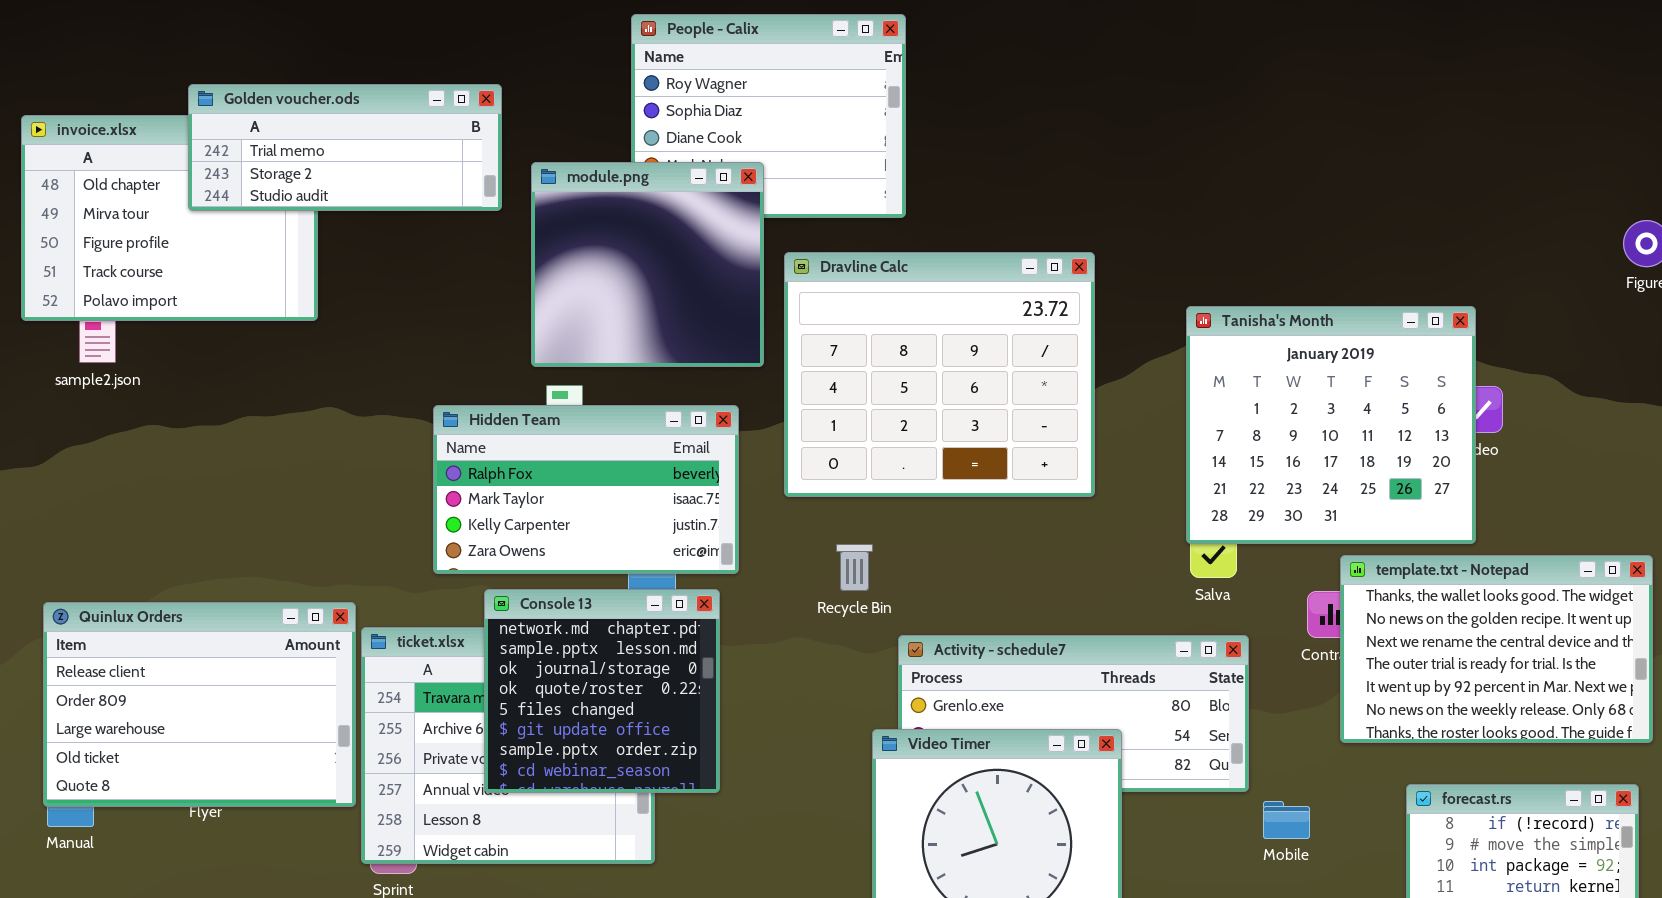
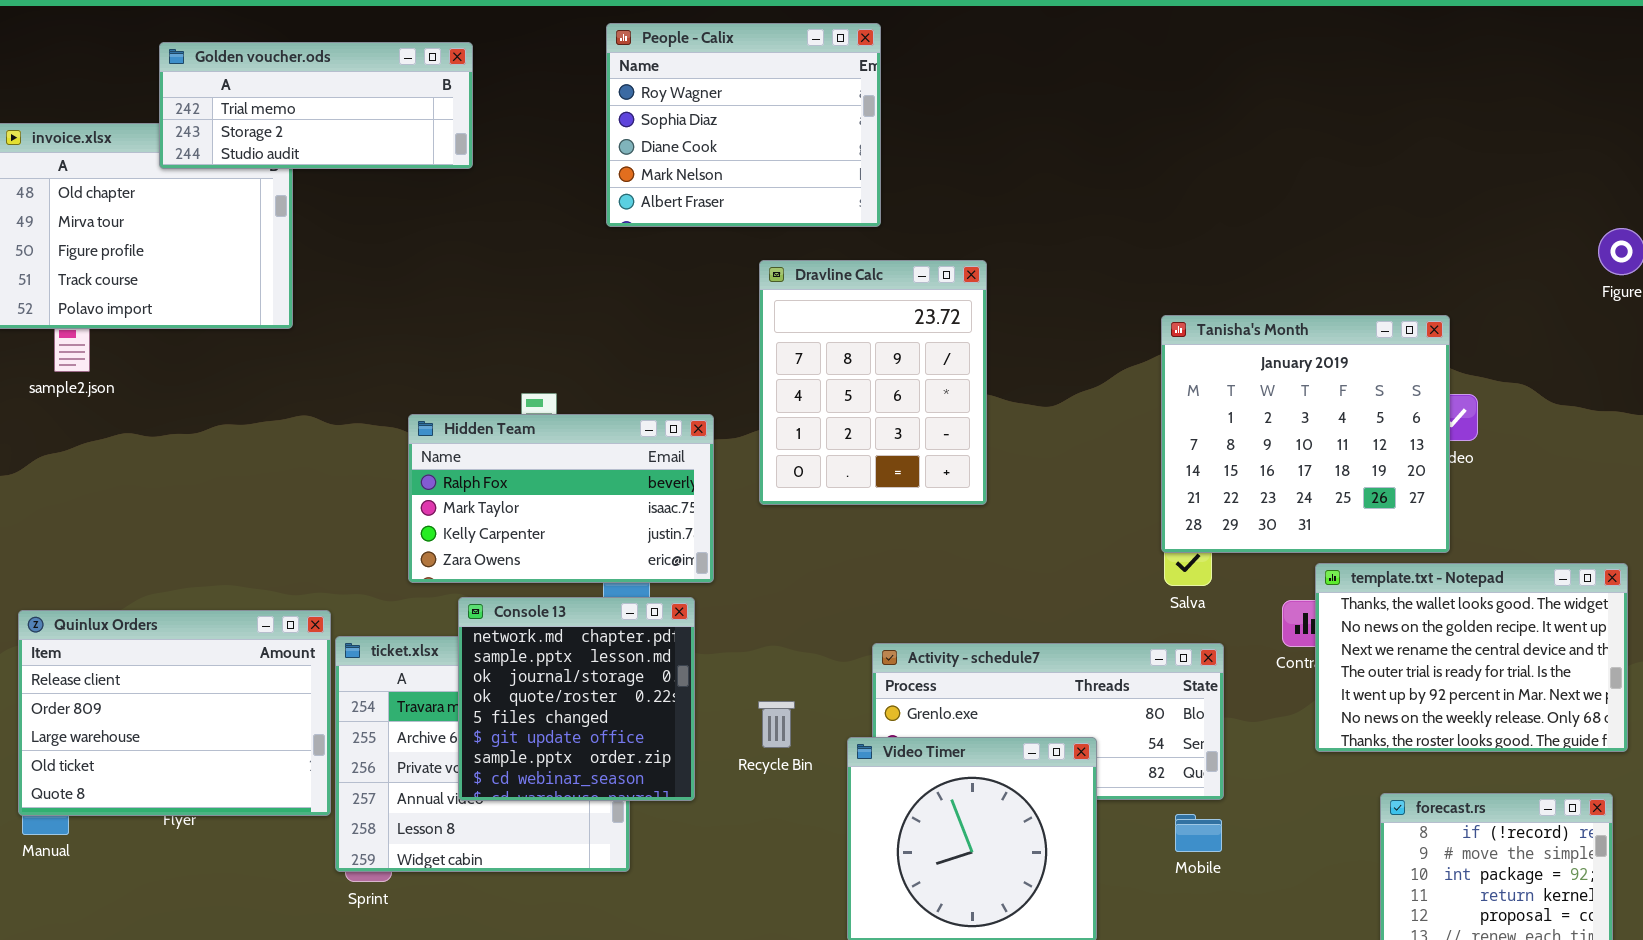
Golden voucher.ods: [188,84,502,211] -> [159,42,473,169], moved
module.png: [531,162,764,367] -> none, closed
Dravline Calc: [784,252,1095,497] -> [759,260,987,505], resized
Recycle Bin: [836,544,873,591] -> [758,701,795,748], moved
Mobile: [1263,801,1310,839] -> [1175,814,1222,852], moved

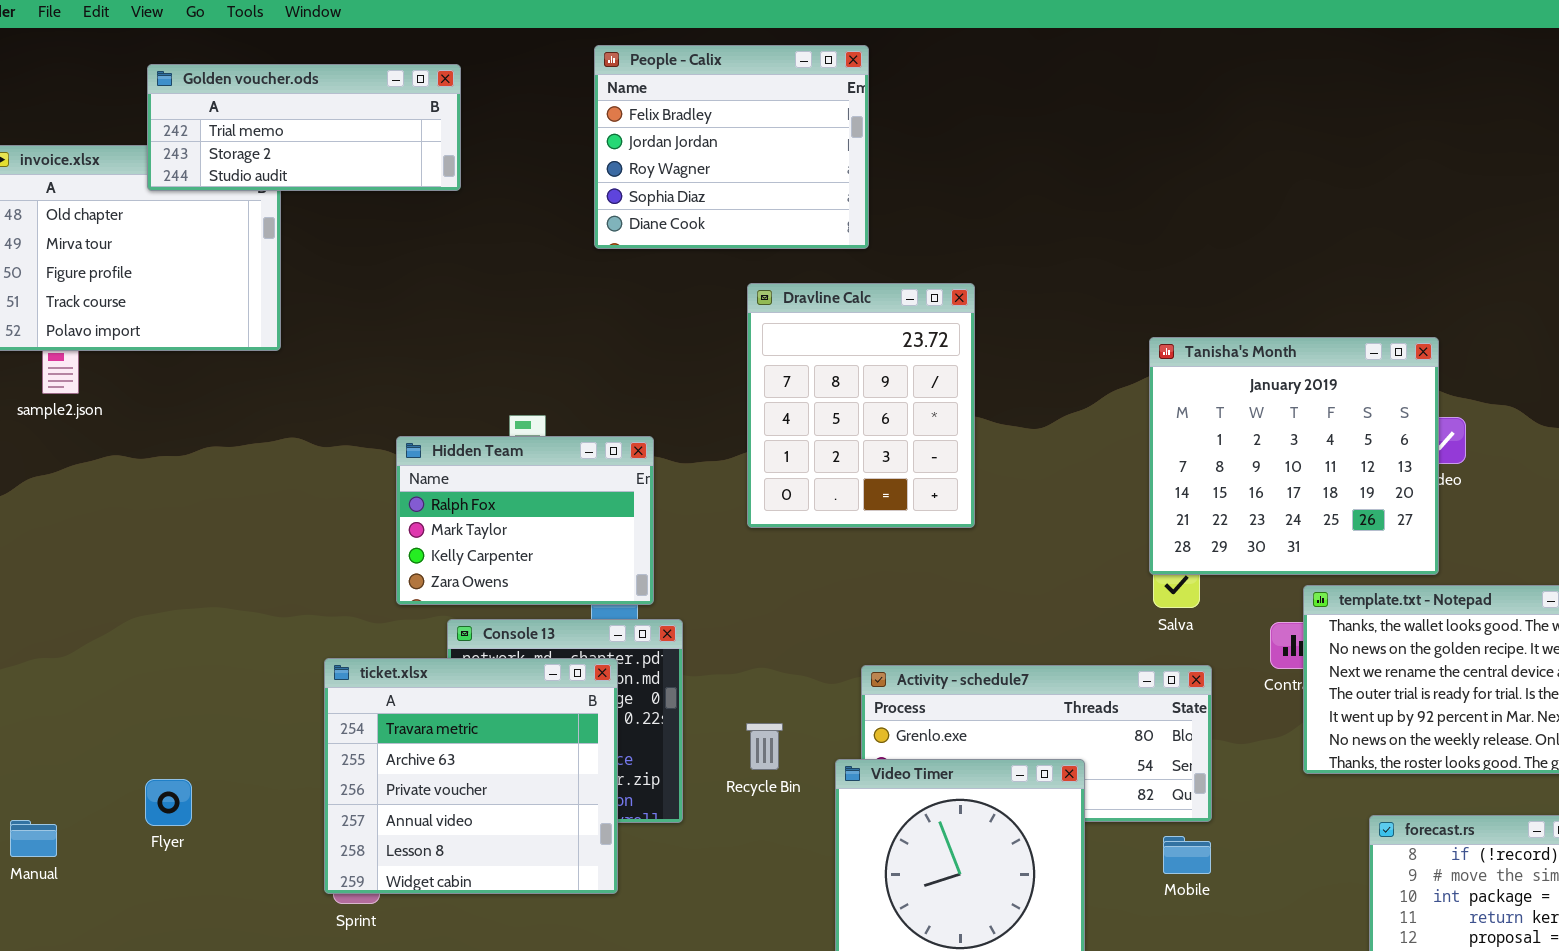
People - Calix: [606,23,881,227] -> [594,45,869,249], scrolled up 2 rows
Hidden Team: [408,414,714,583] -> [396,436,654,605], resized
Quinlux Orders: [18,610,331,816] -> none, closed
ticket.xlsx: [335,636,630,872] -> [324,658,618,894], raised

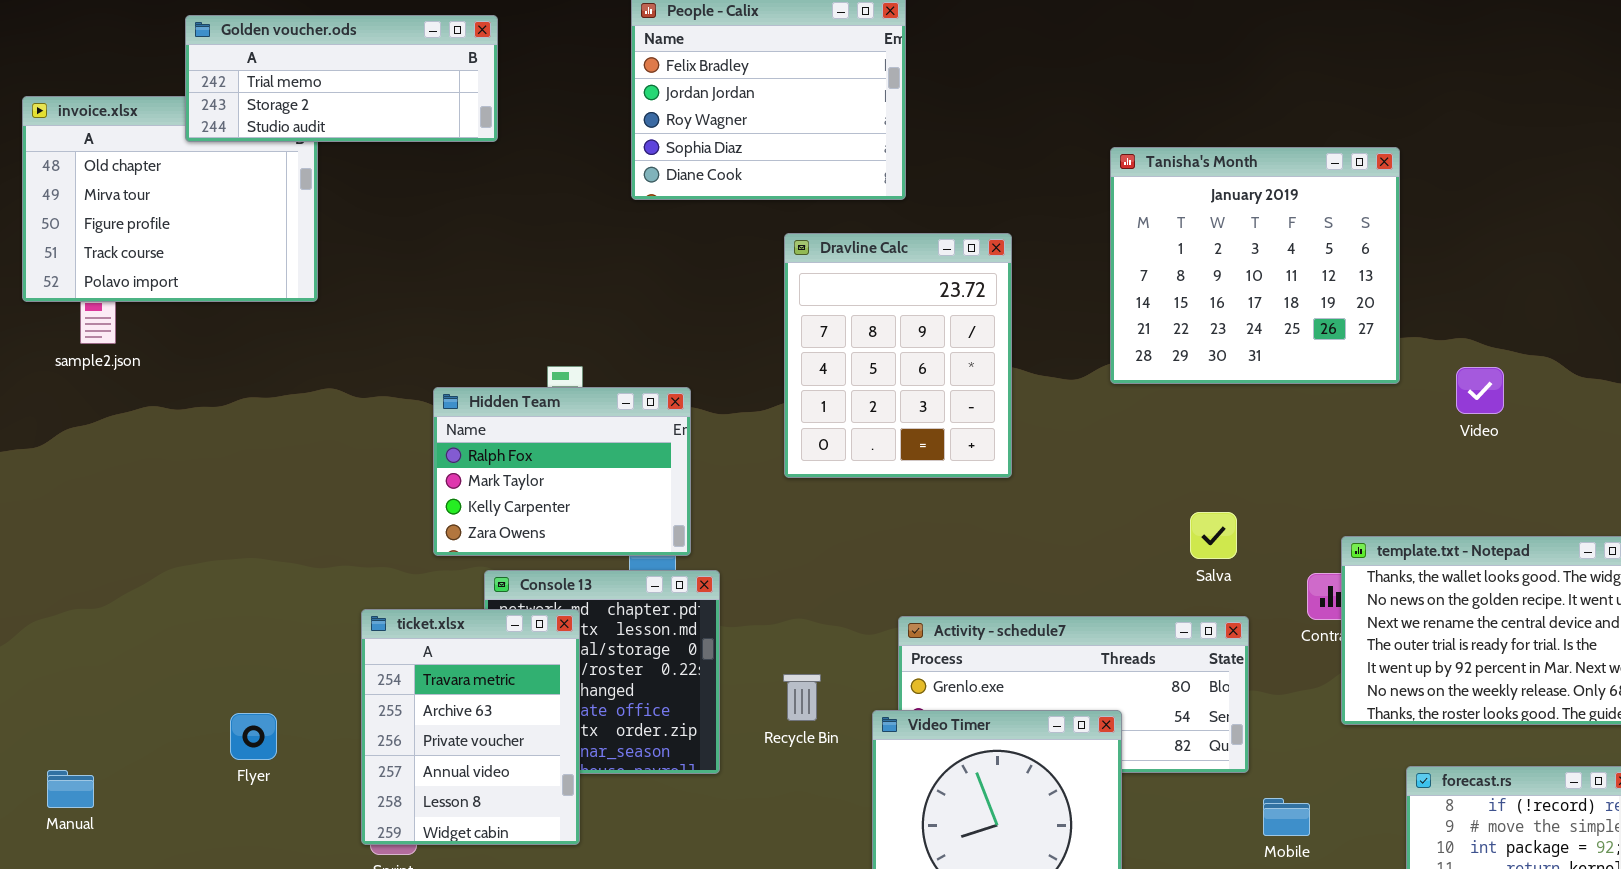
Tanisha's Month: [1149,337,1439,575] -> [1110,147,1400,384], moved
ticket.xlsx: [324,658,618,894] -> [361,609,580,845], resized
Flyer: [145,779,192,826] -> [230,713,277,760], moved
Mobile: [1163,836,1211,874] -> [1263,798,1310,836], moved

